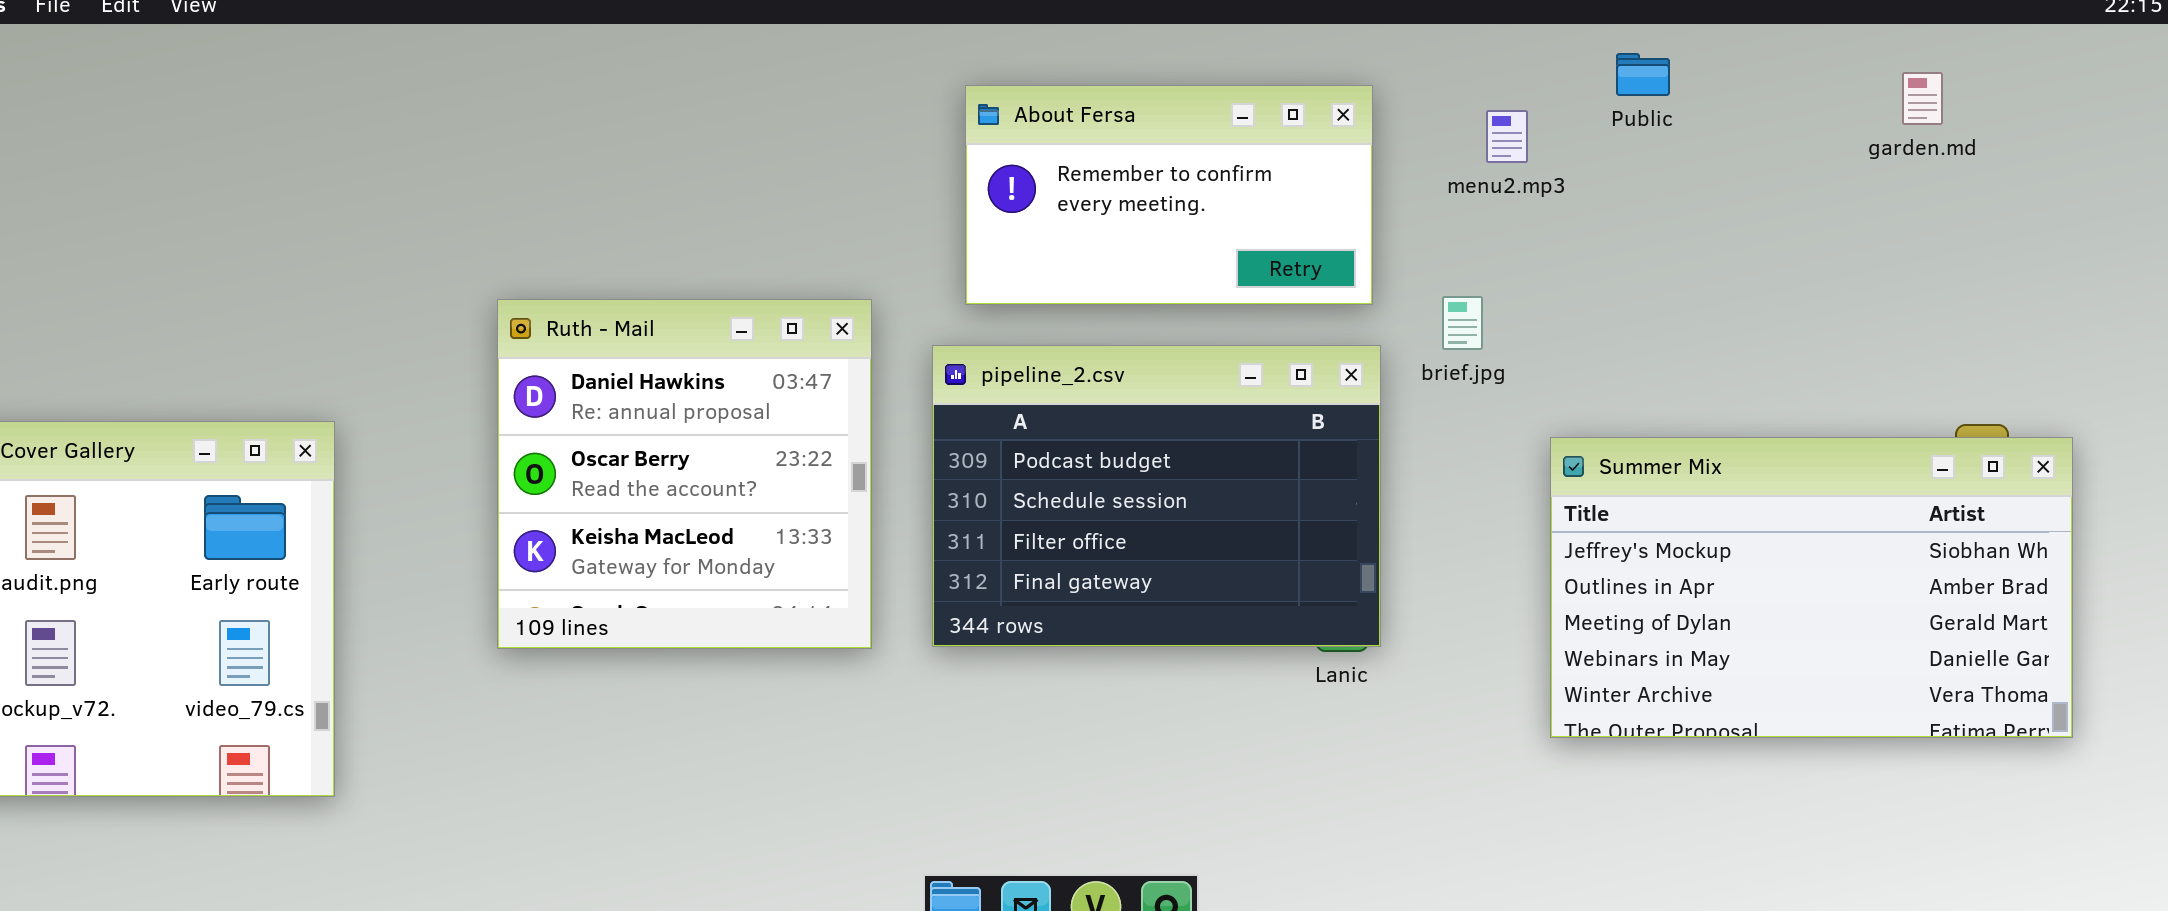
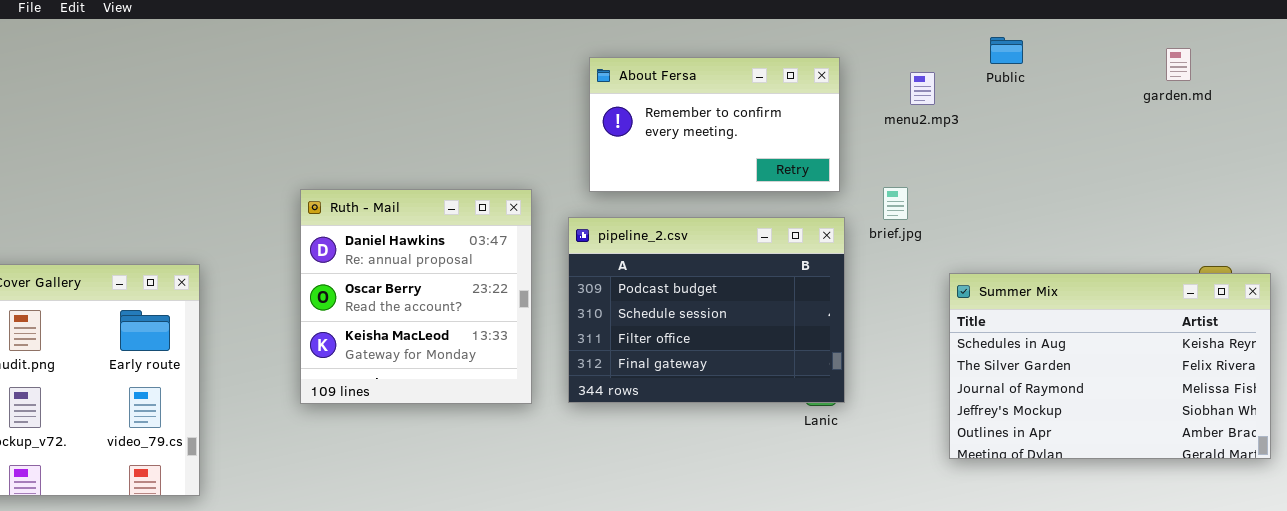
Summer Mix: [1550,437,2073,738] -> [949,273,1271,459], scrolled up 3 rows

